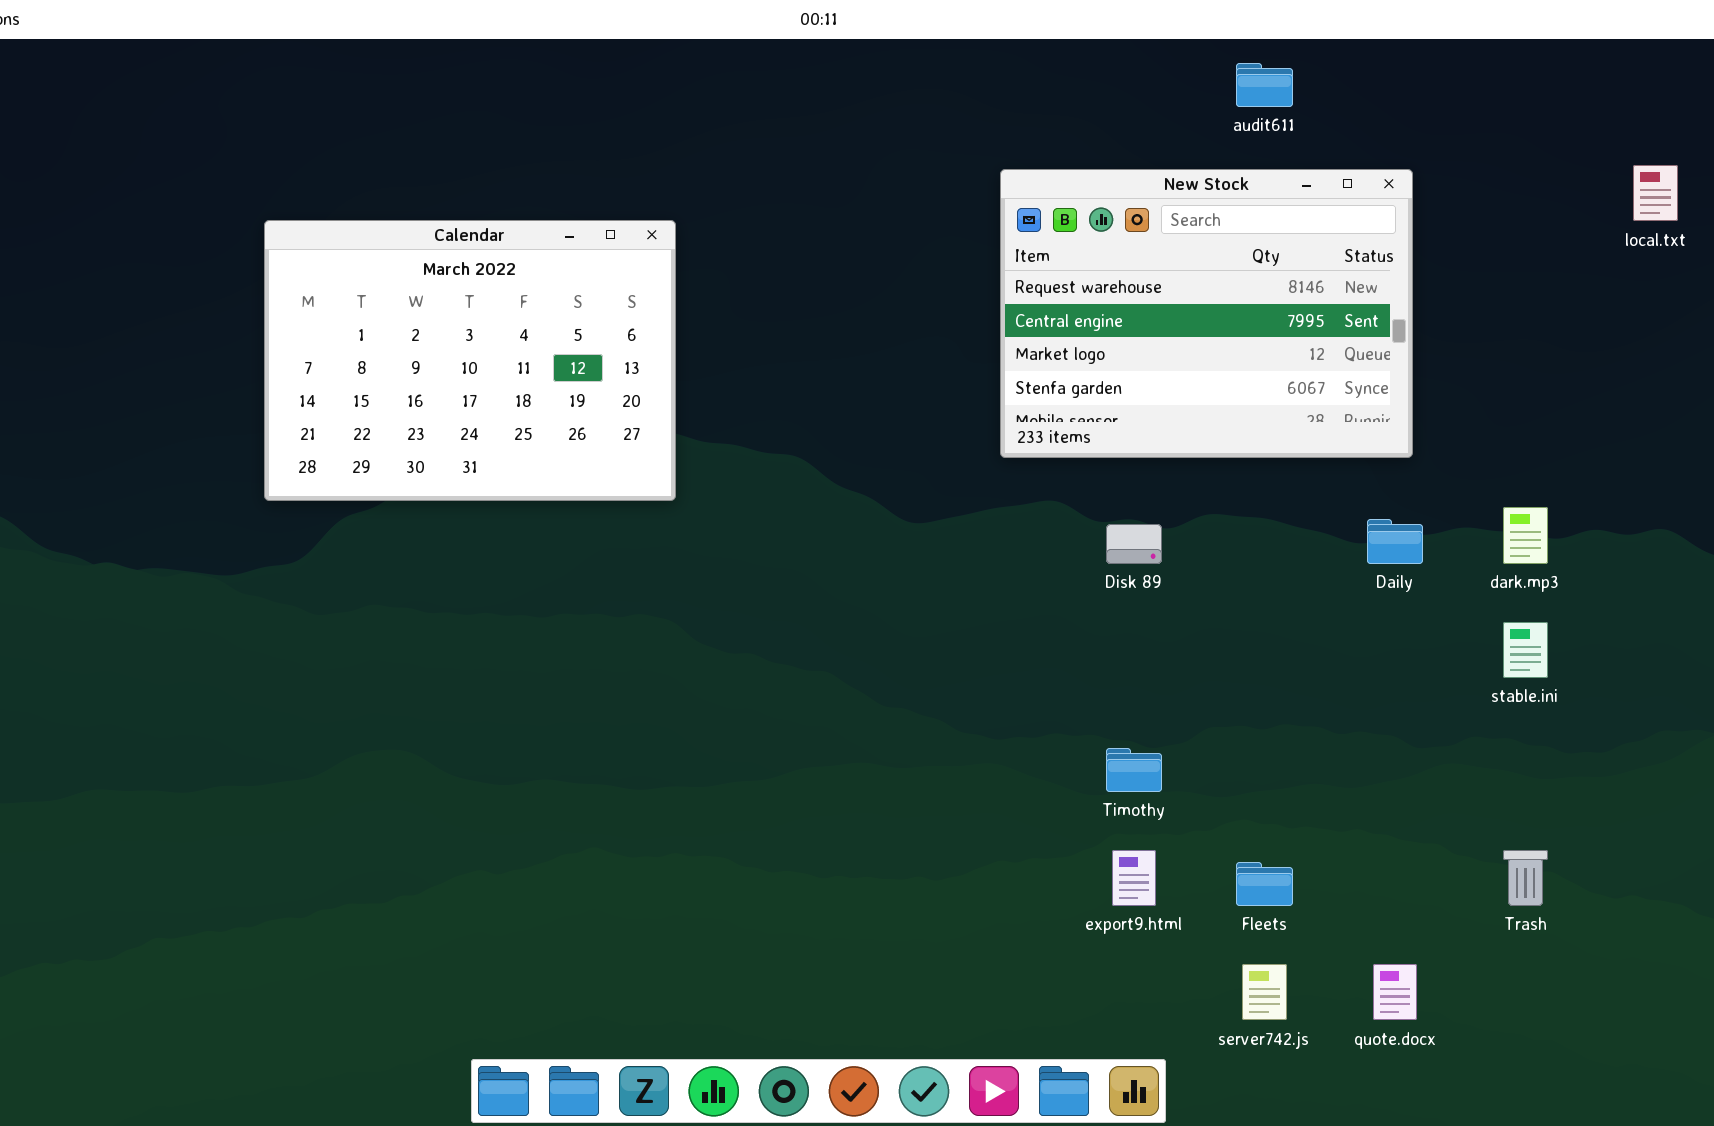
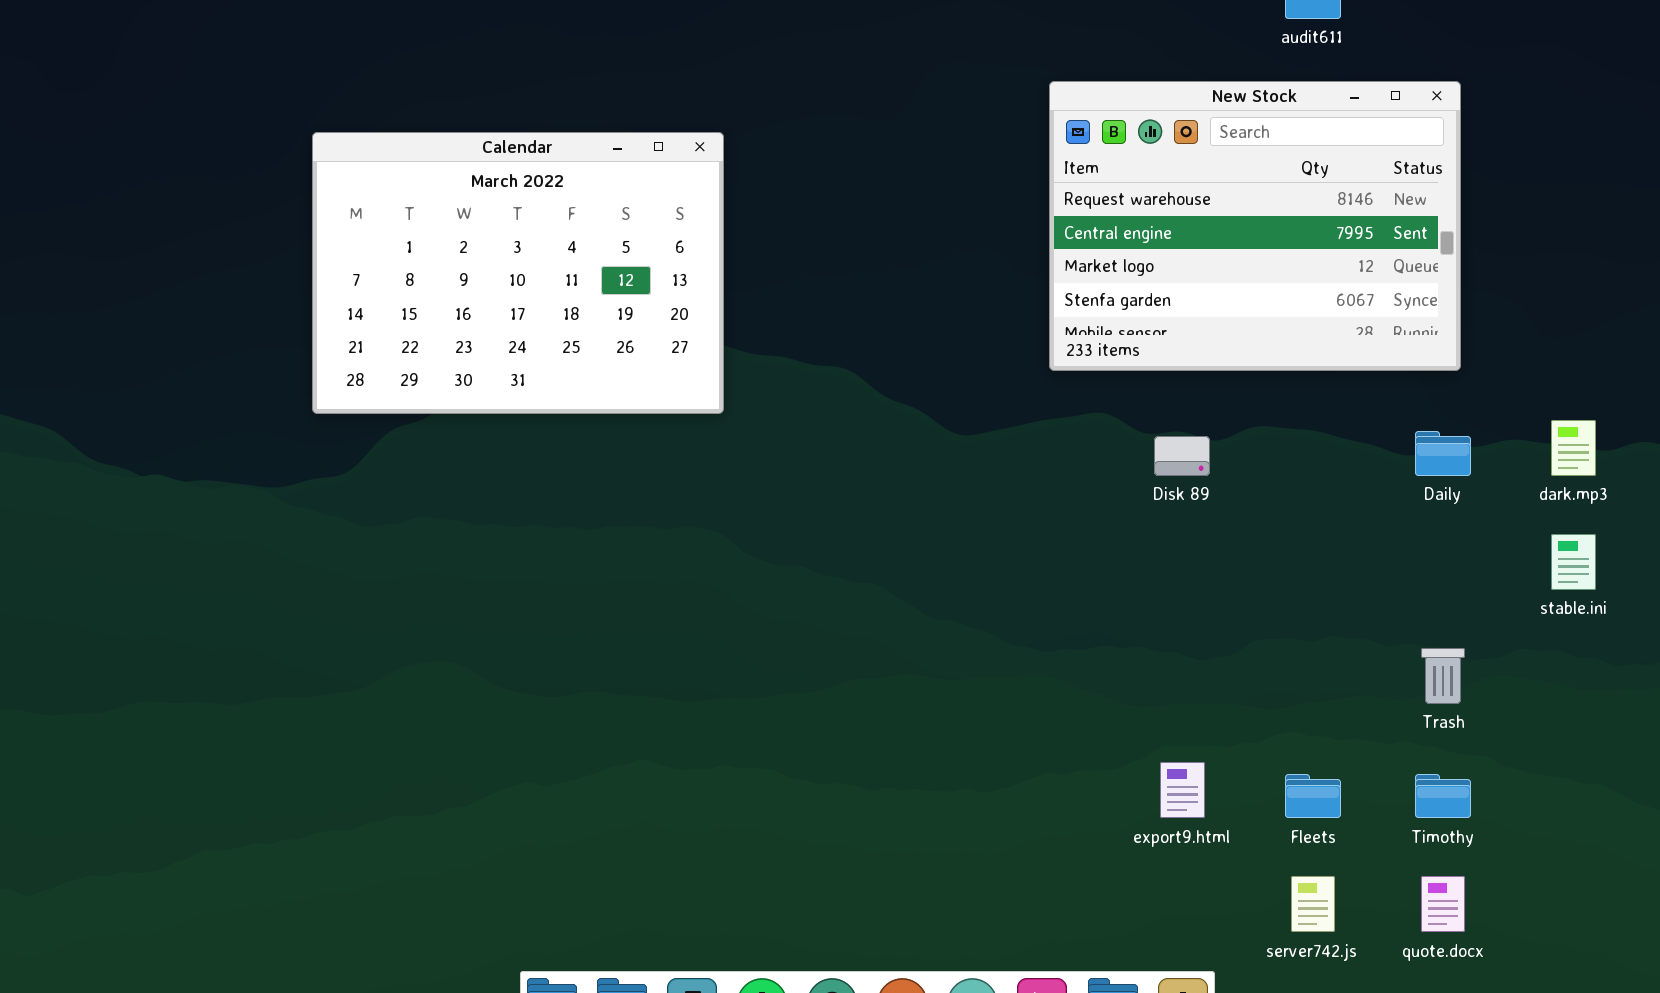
Timothy: [1106,748,1162,792] -> [1415,774,1471,818], moved
Trash: [1503,850,1548,906] -> [1421,648,1465,704], moved

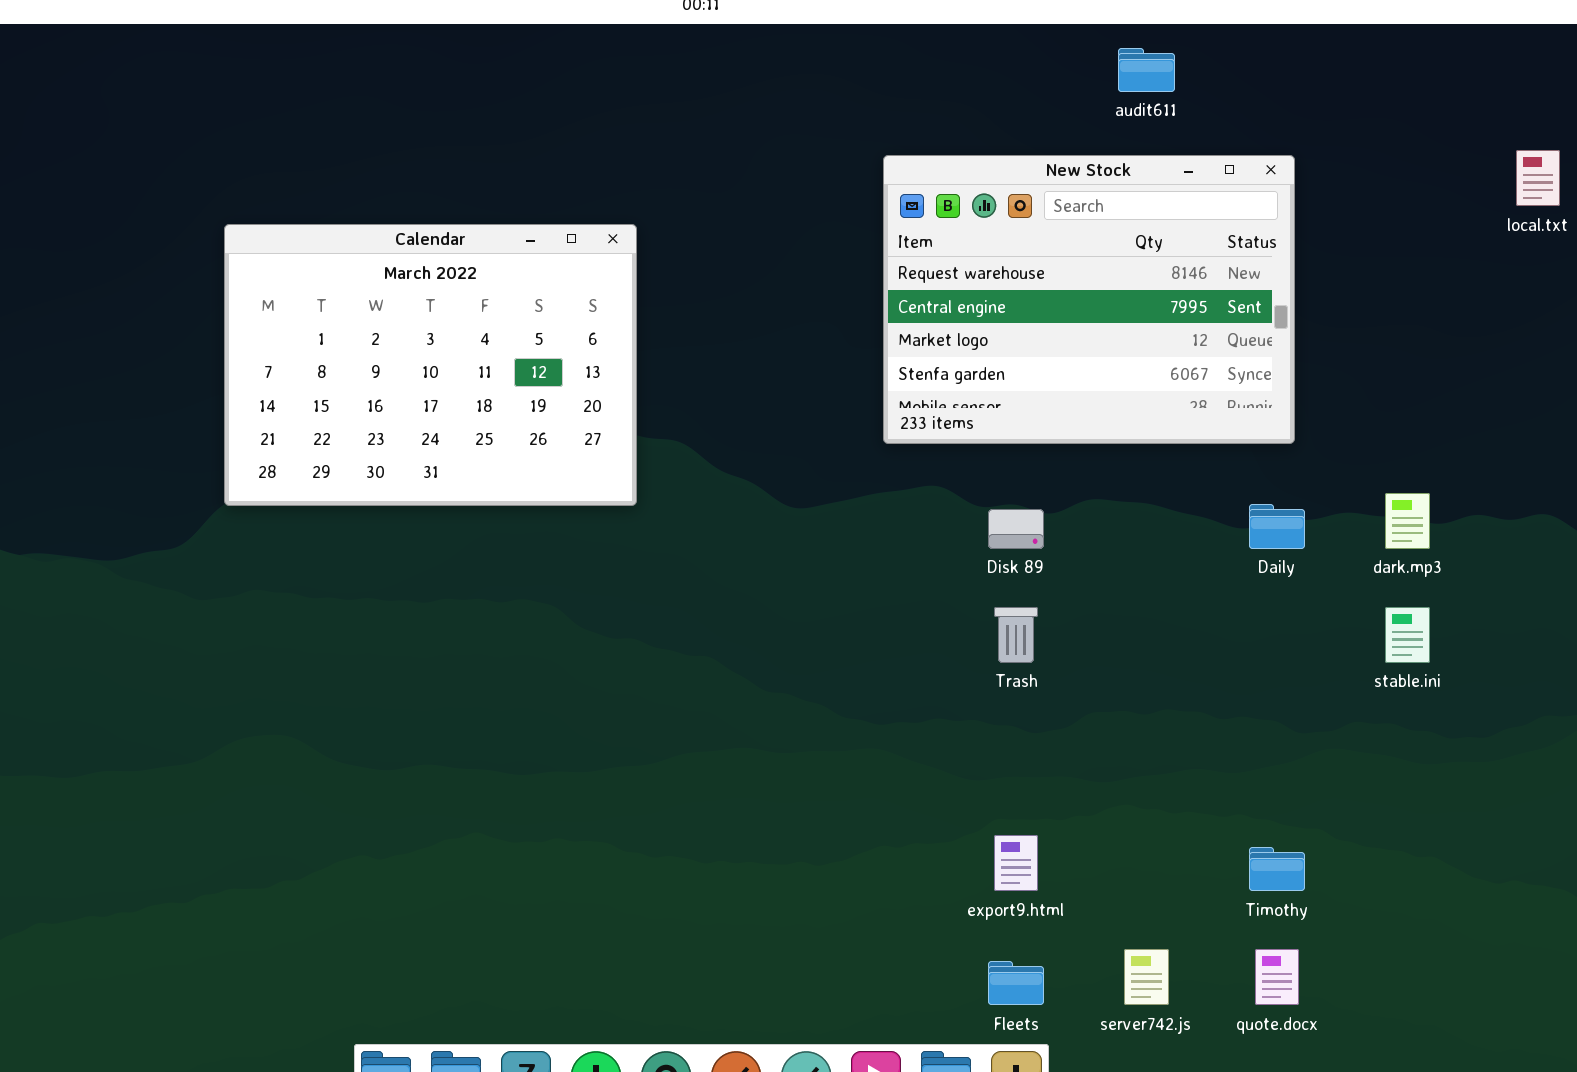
Calendar: [312,132,724,414] -> [224,224,637,506], moved
Trash: [1421,648,1465,704] -> [994,607,1038,663], moved
Fleets: [1285,774,1341,818] -> [988,961,1044,1005], moved

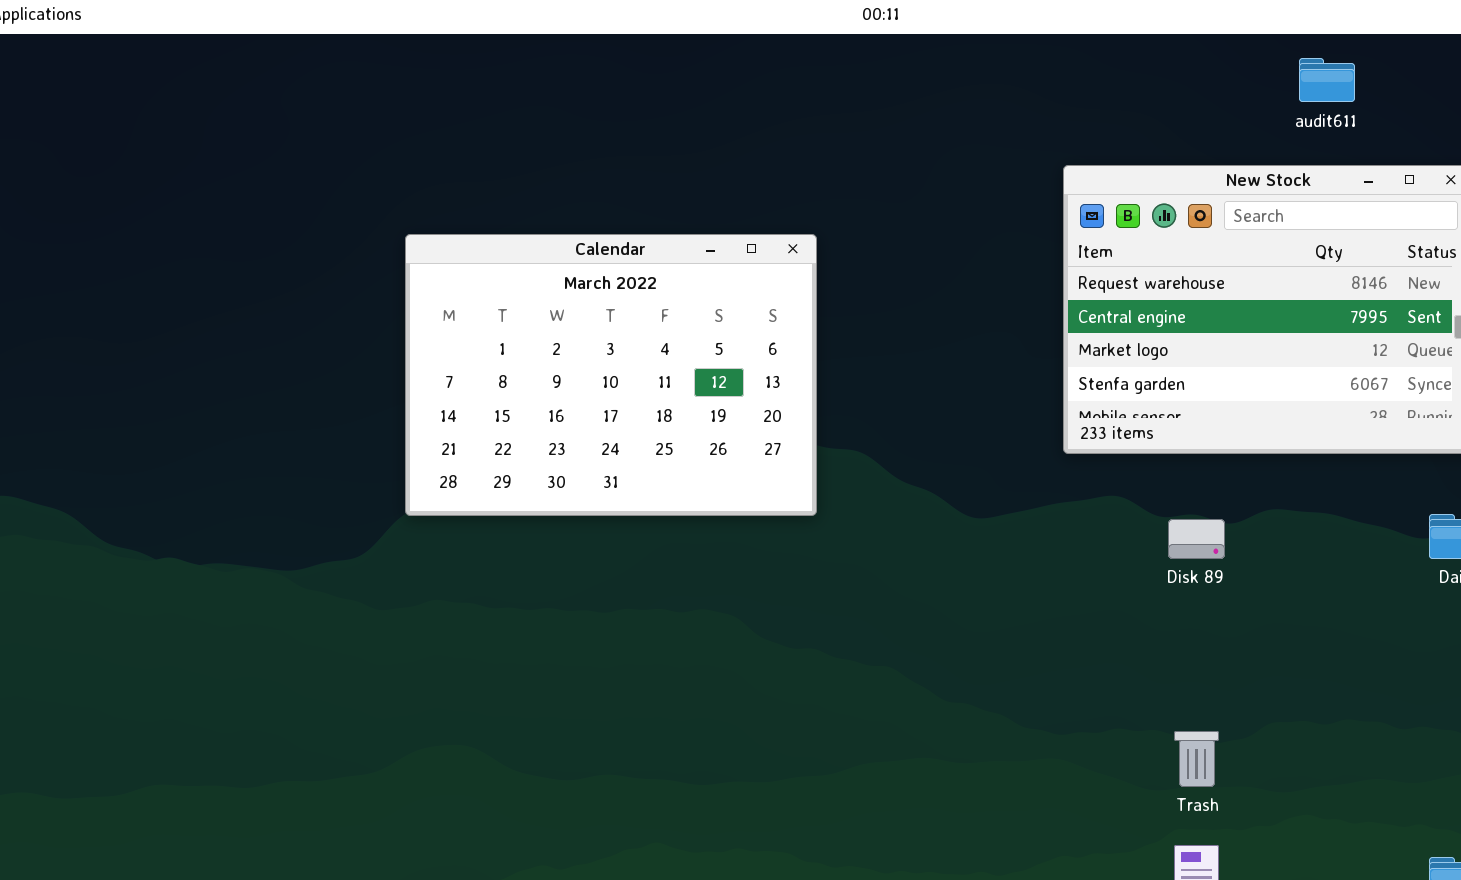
Trash: [994,607,1038,663] -> [1174,731,1219,787], moved

